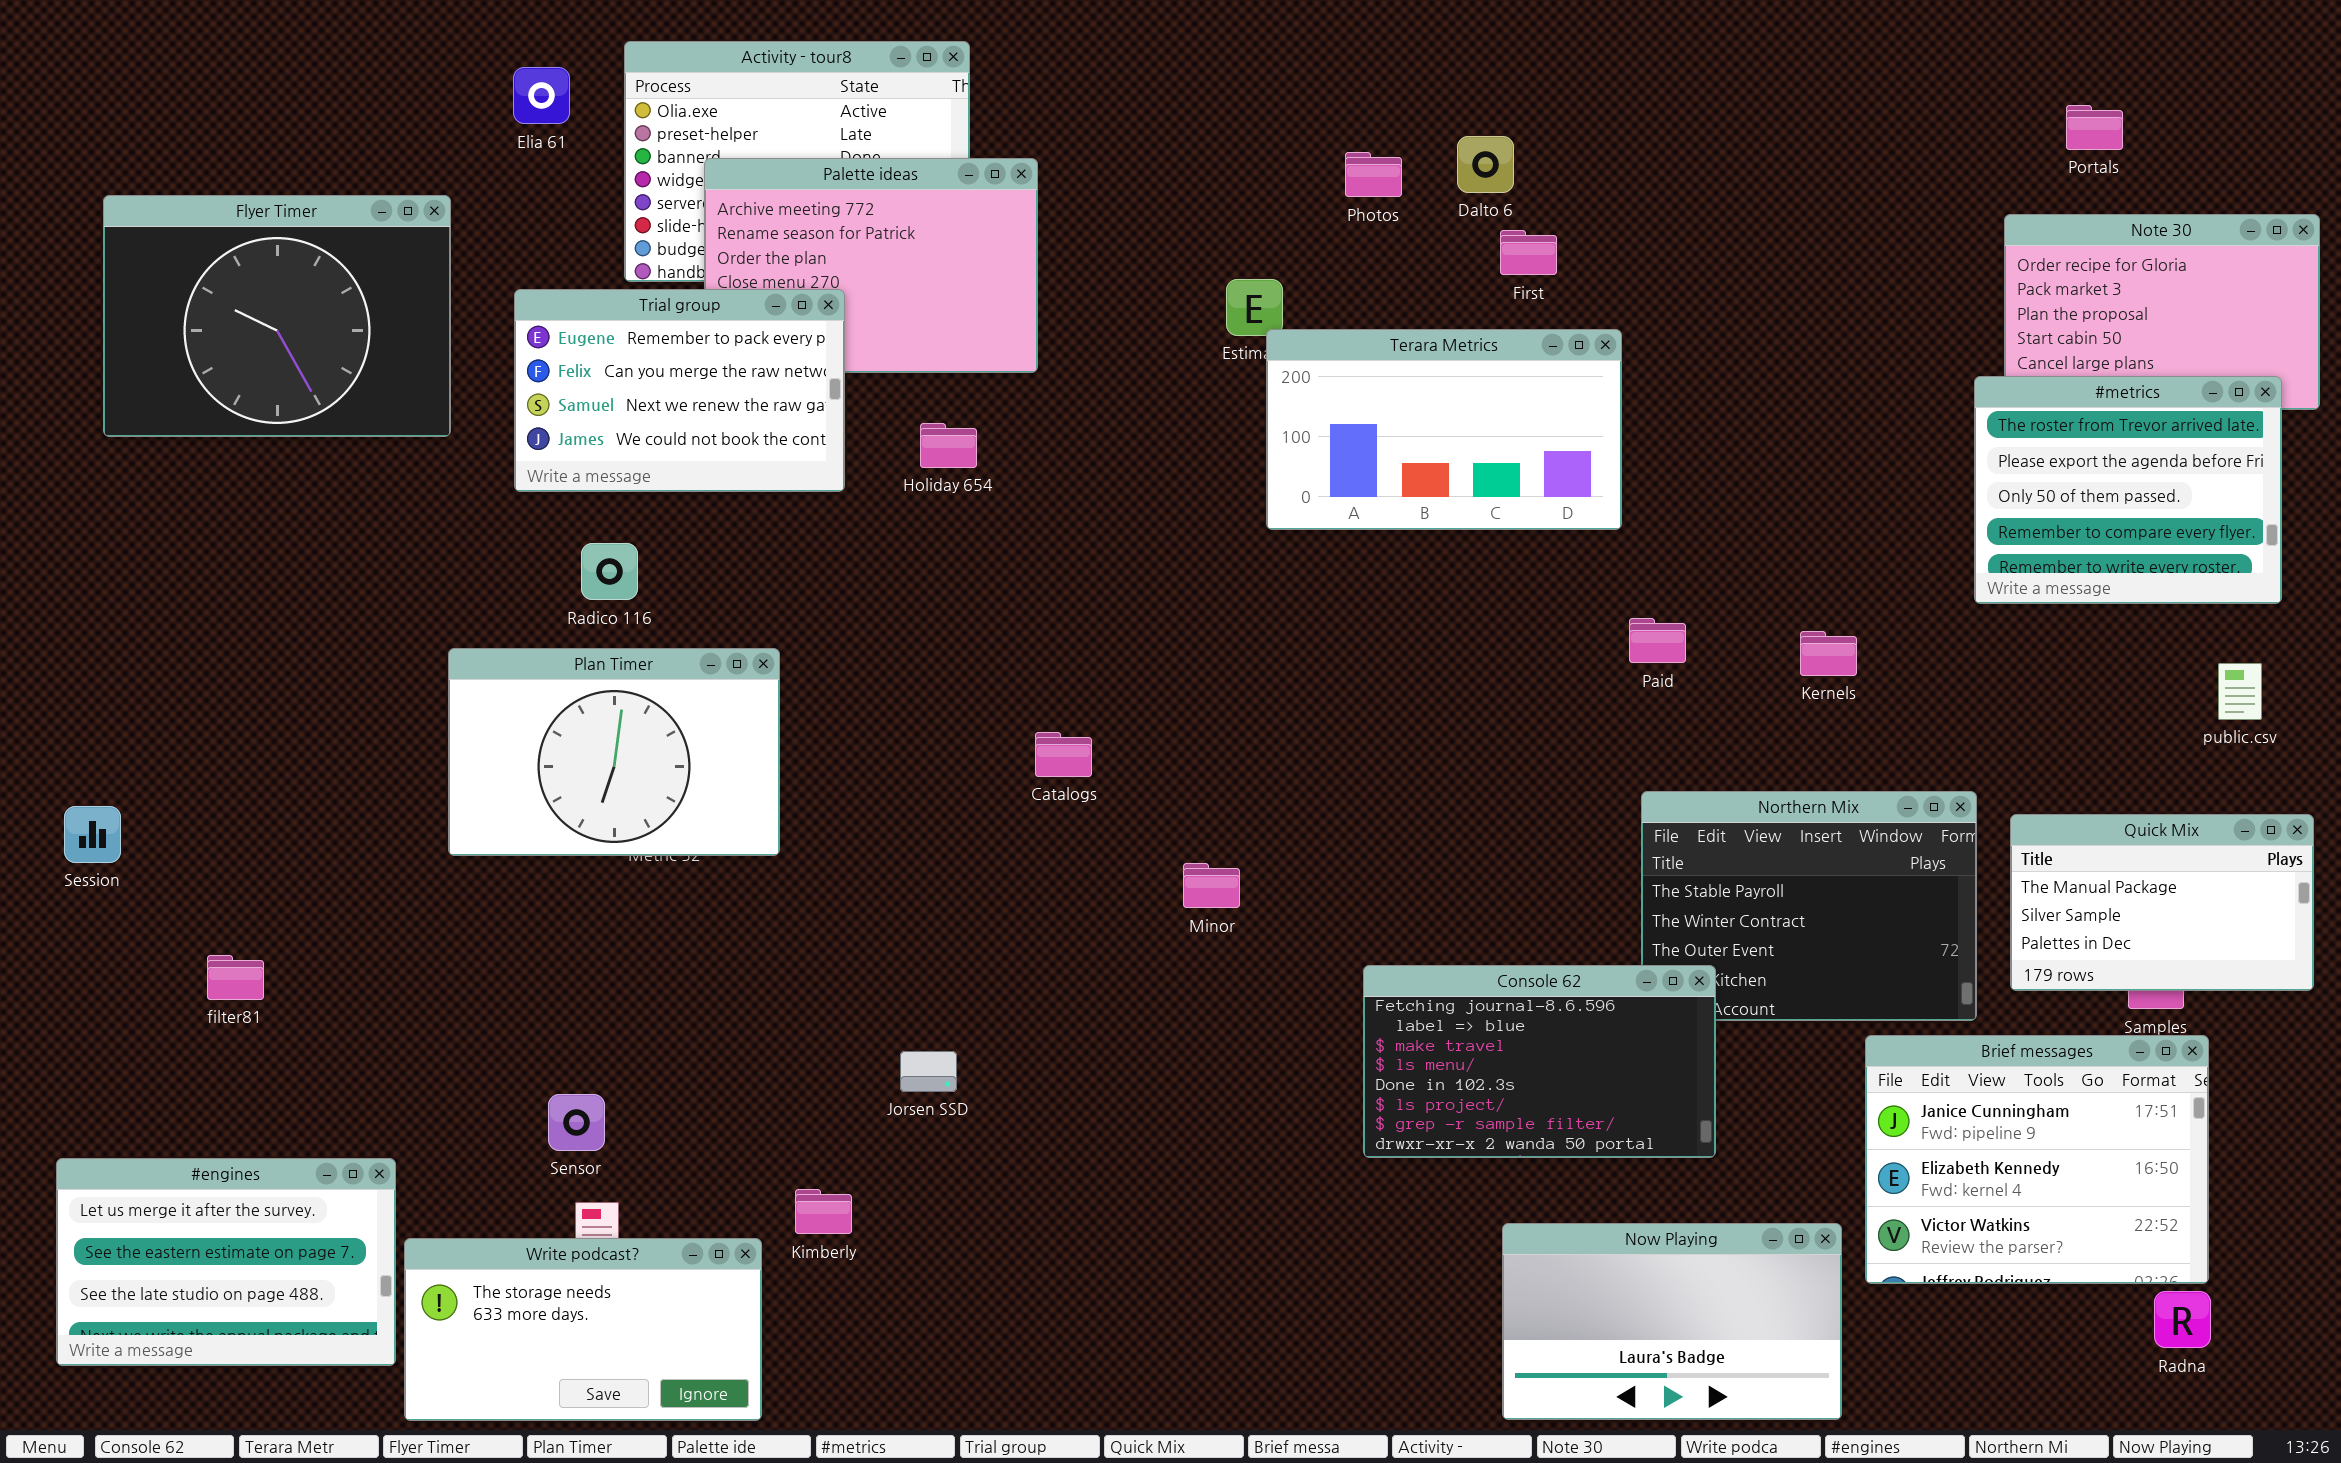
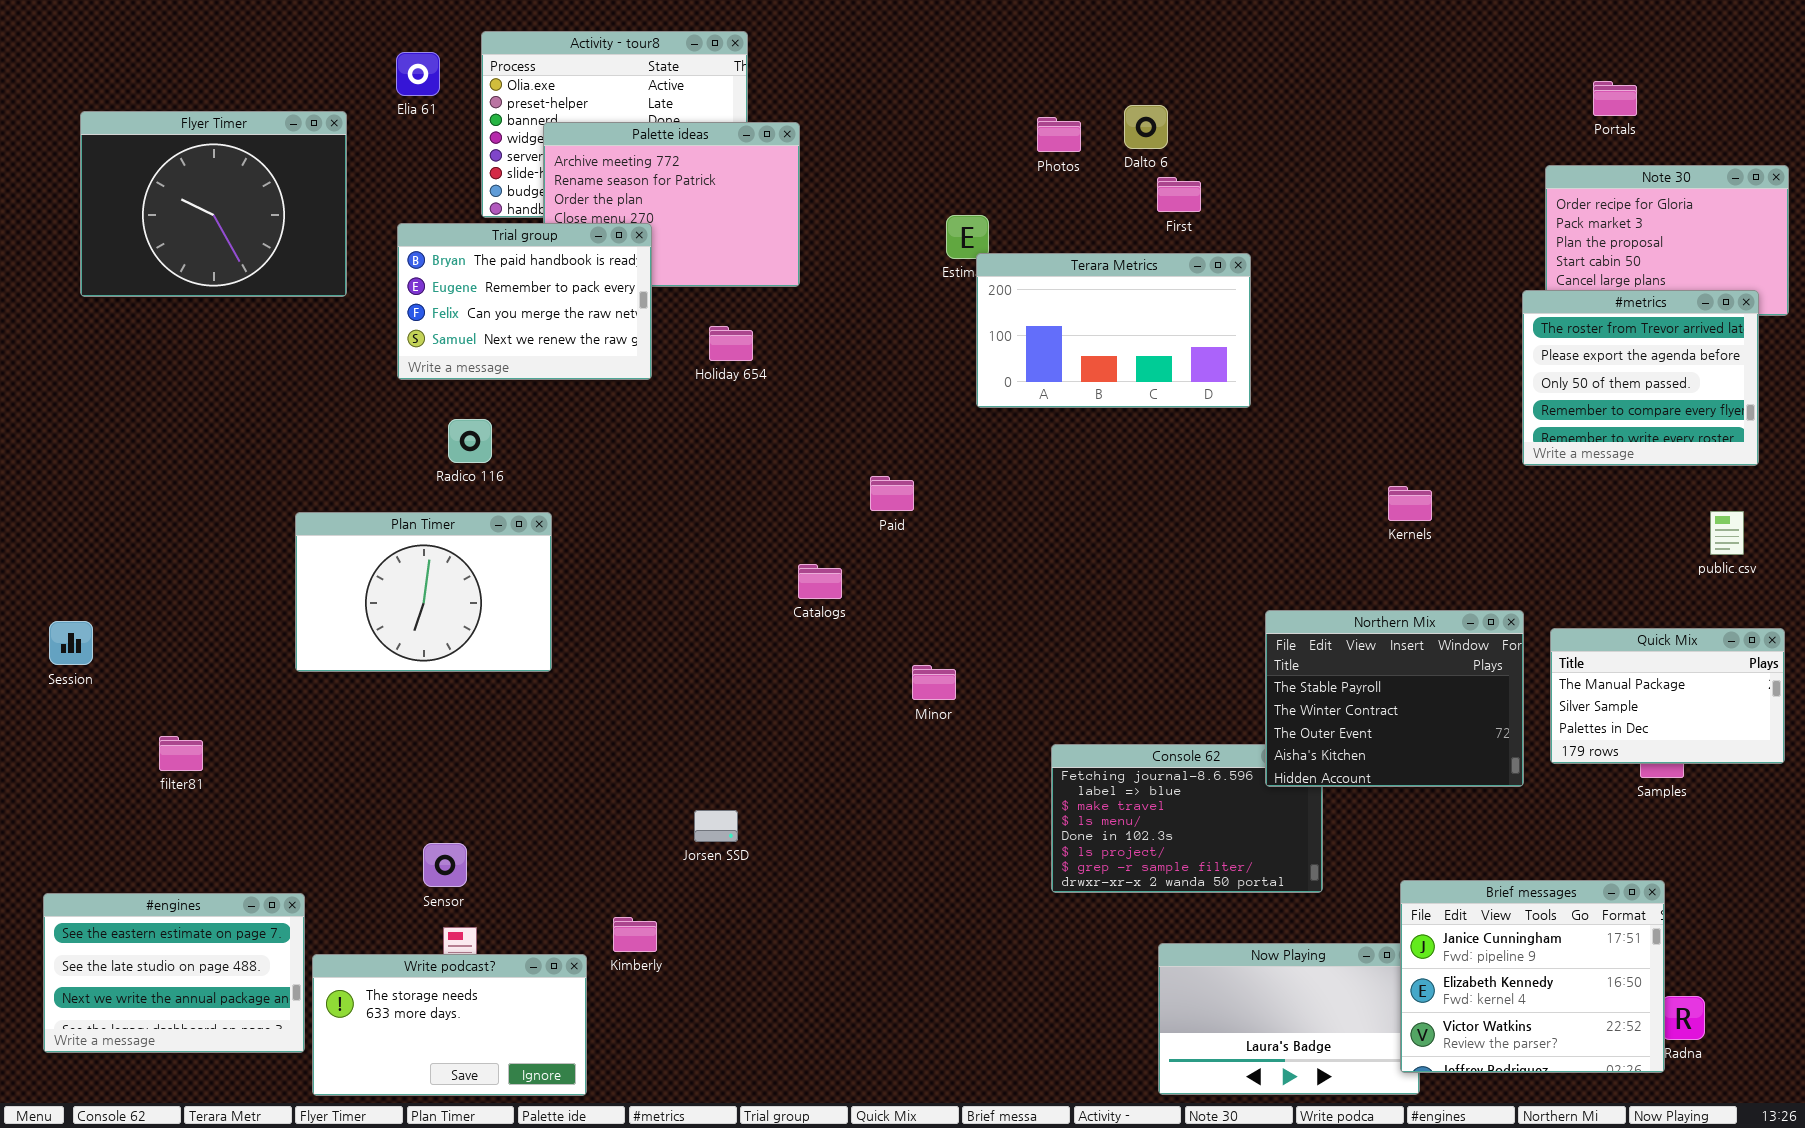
Flyer Timer: [103,195,451,437] -> [80,111,347,297], moved
Trial group: [514,289,845,492] -> [397,223,652,380], scrolled up 1 row
Paid: [1629,618,1686,663] -> [870,476,914,511], moved
Plan Timer: [448,648,780,856] -> [295,512,552,672], moved
Northern Mix: [1641,791,1977,1021] -> [1265,610,1524,787], raised
Brief messages: [1865,1035,2209,1284] -> [1400,880,1665,1073], moved
#engines: [56,1158,396,1366] -> [43,893,305,1053], scrolled down 1 row

